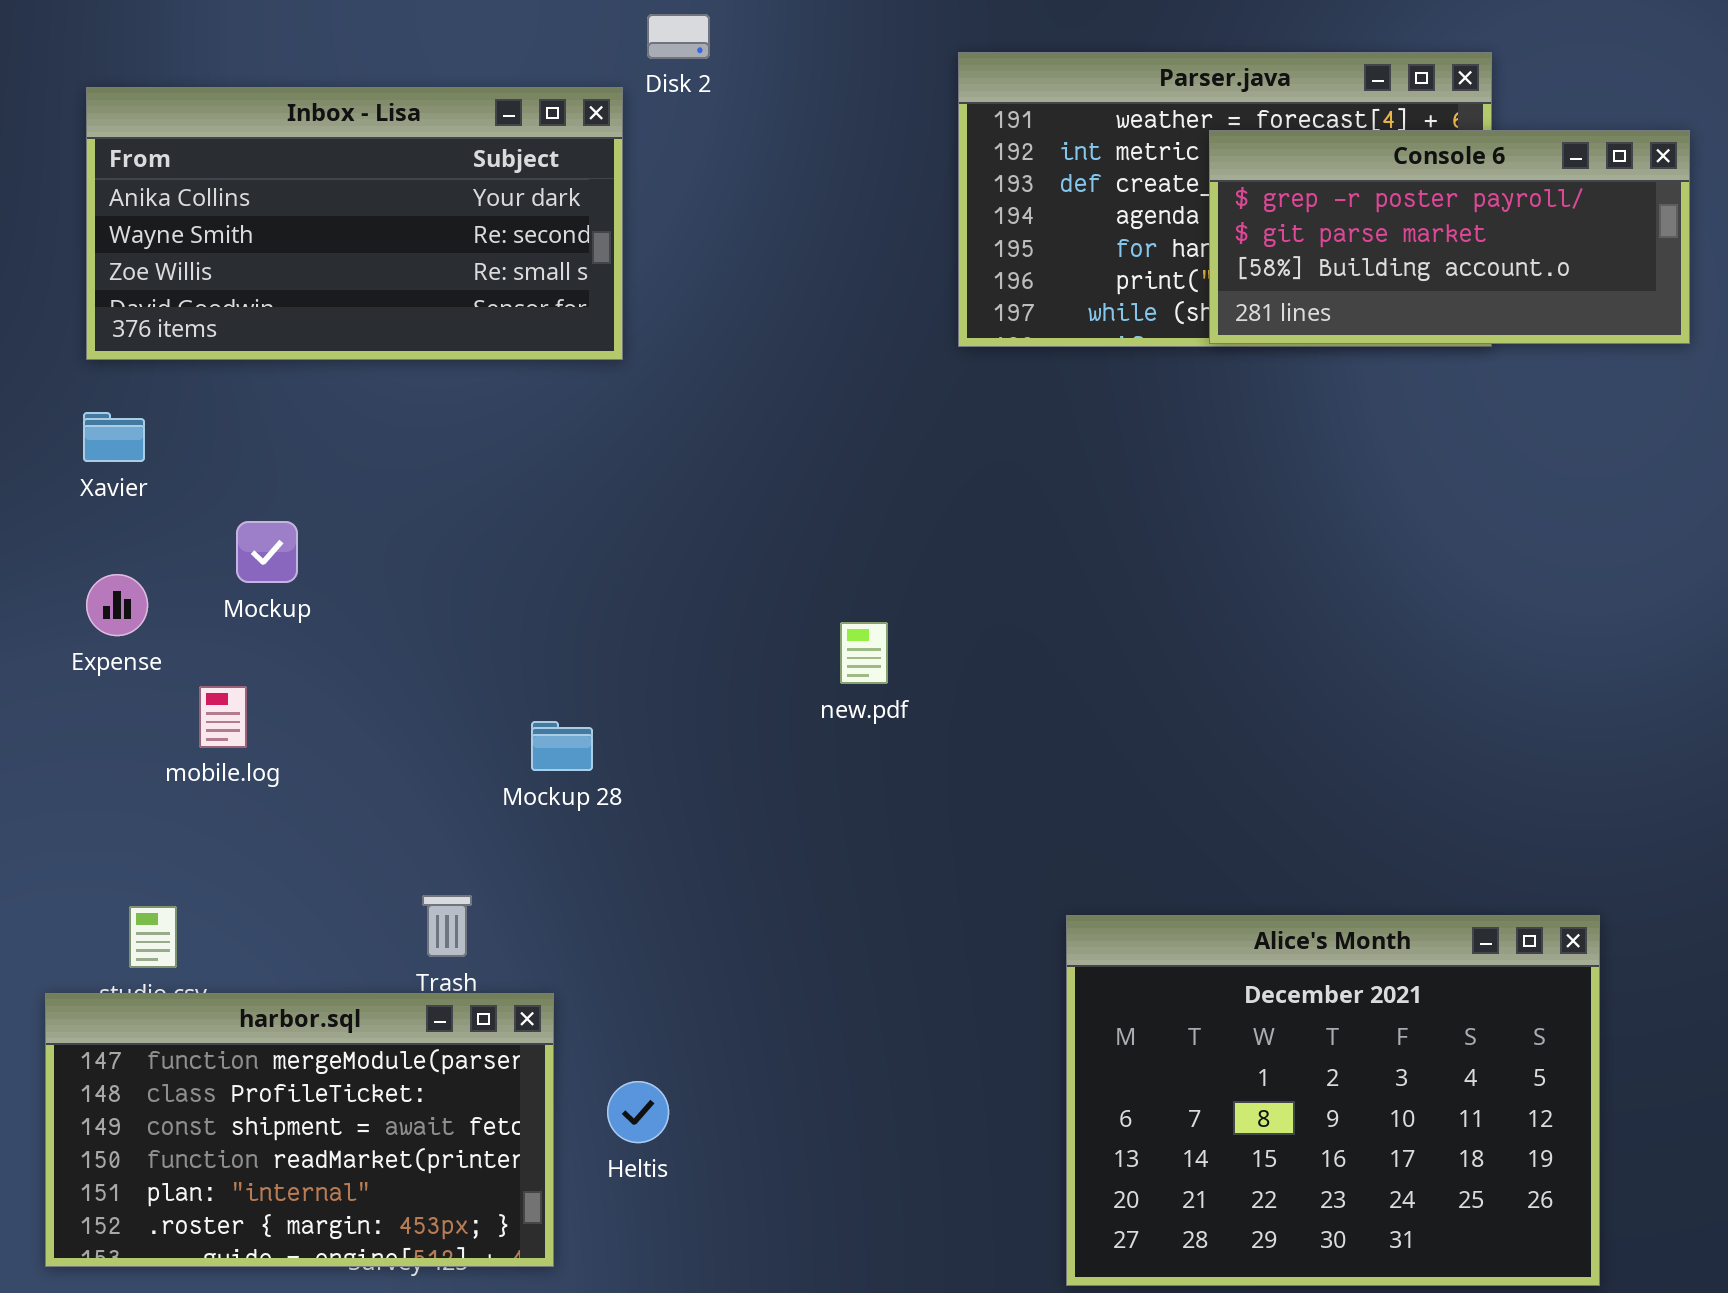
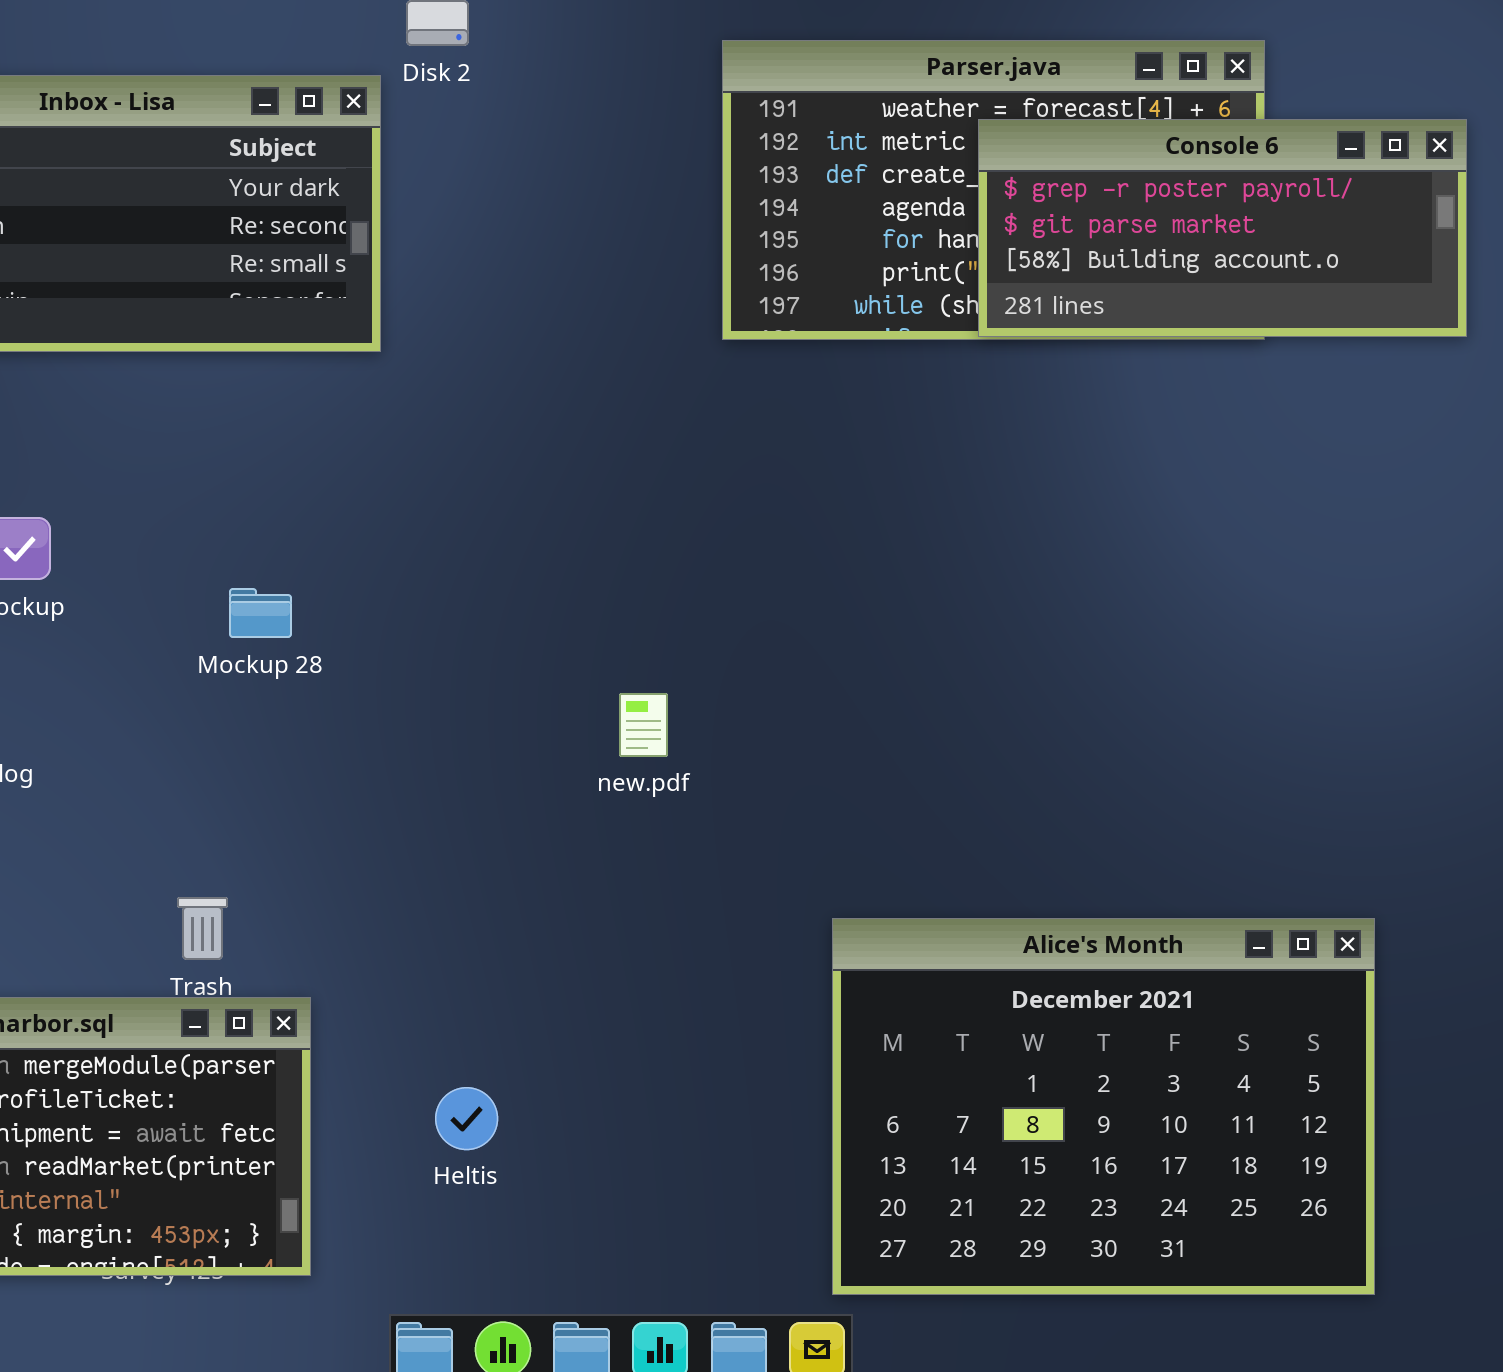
new.pdf: [840,622,888,684] -> [619,693,668,757], moved
Mockup 28: [531,721,593,771] -> [229,588,292,638], moved
Heltis: [607,1081,669,1143] -> [435,1087,498,1150], moved

